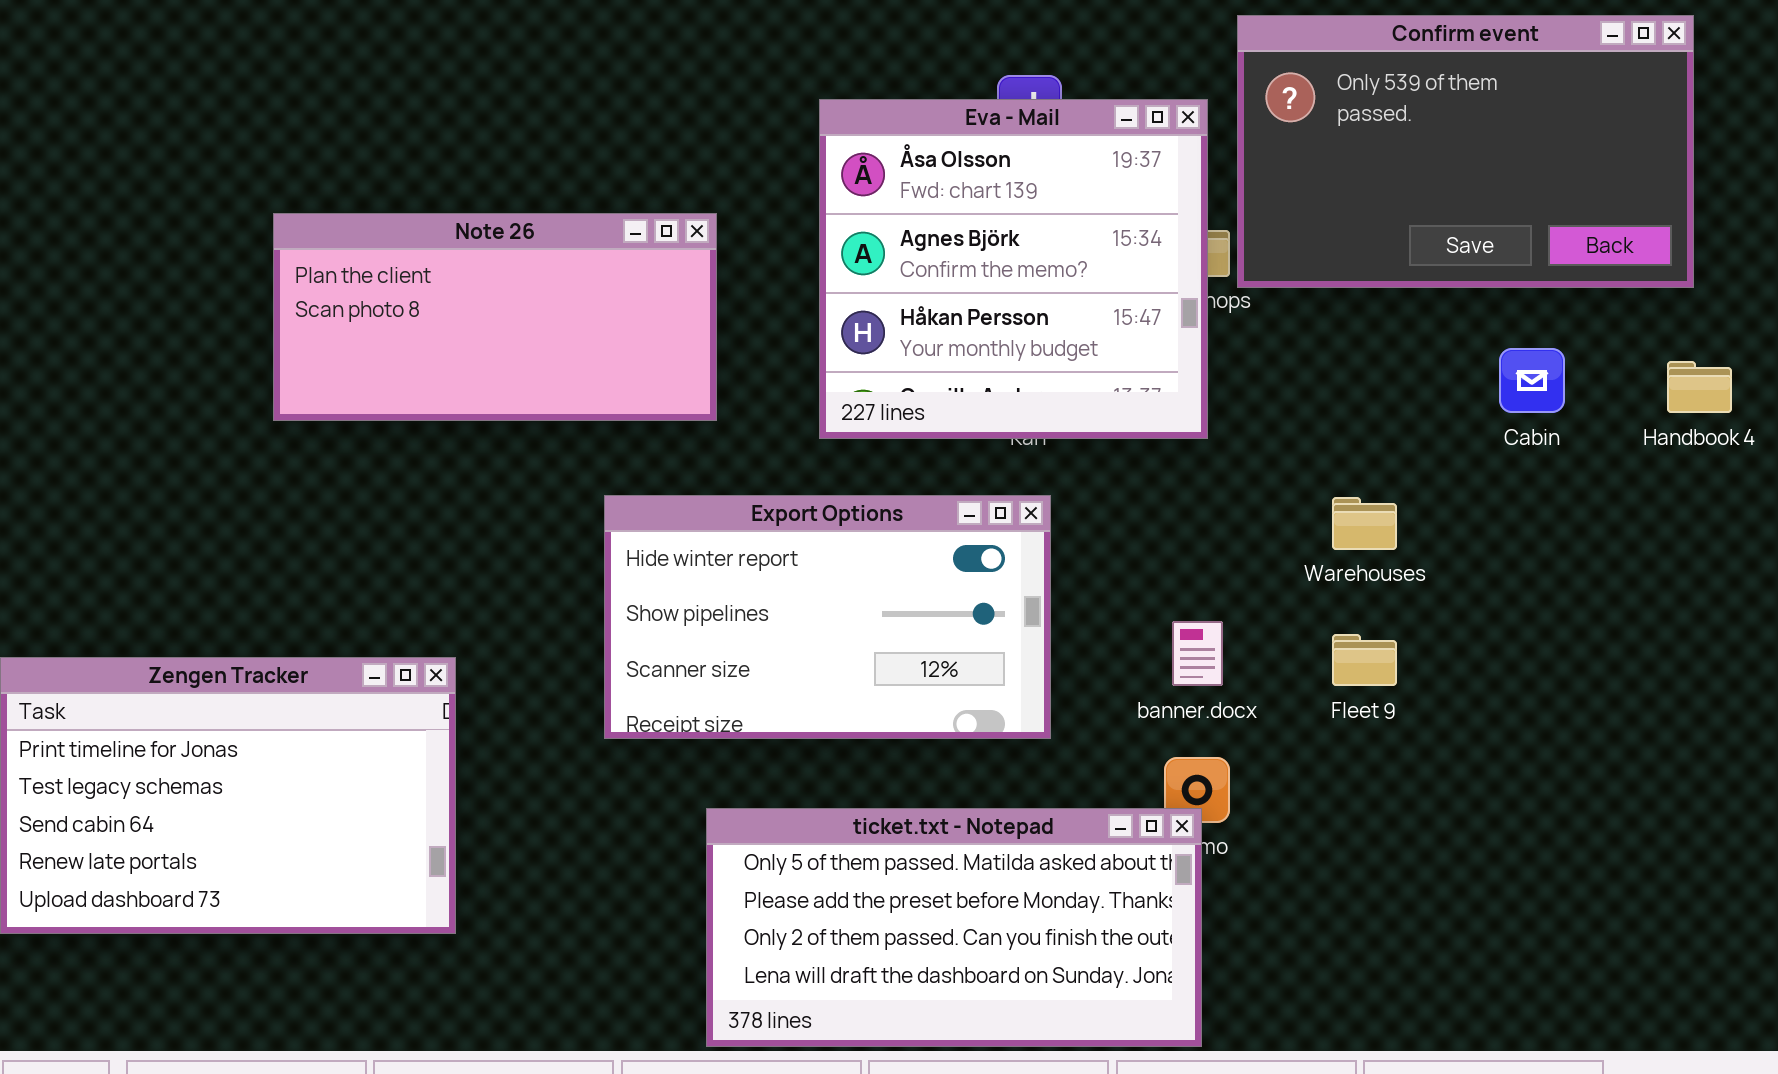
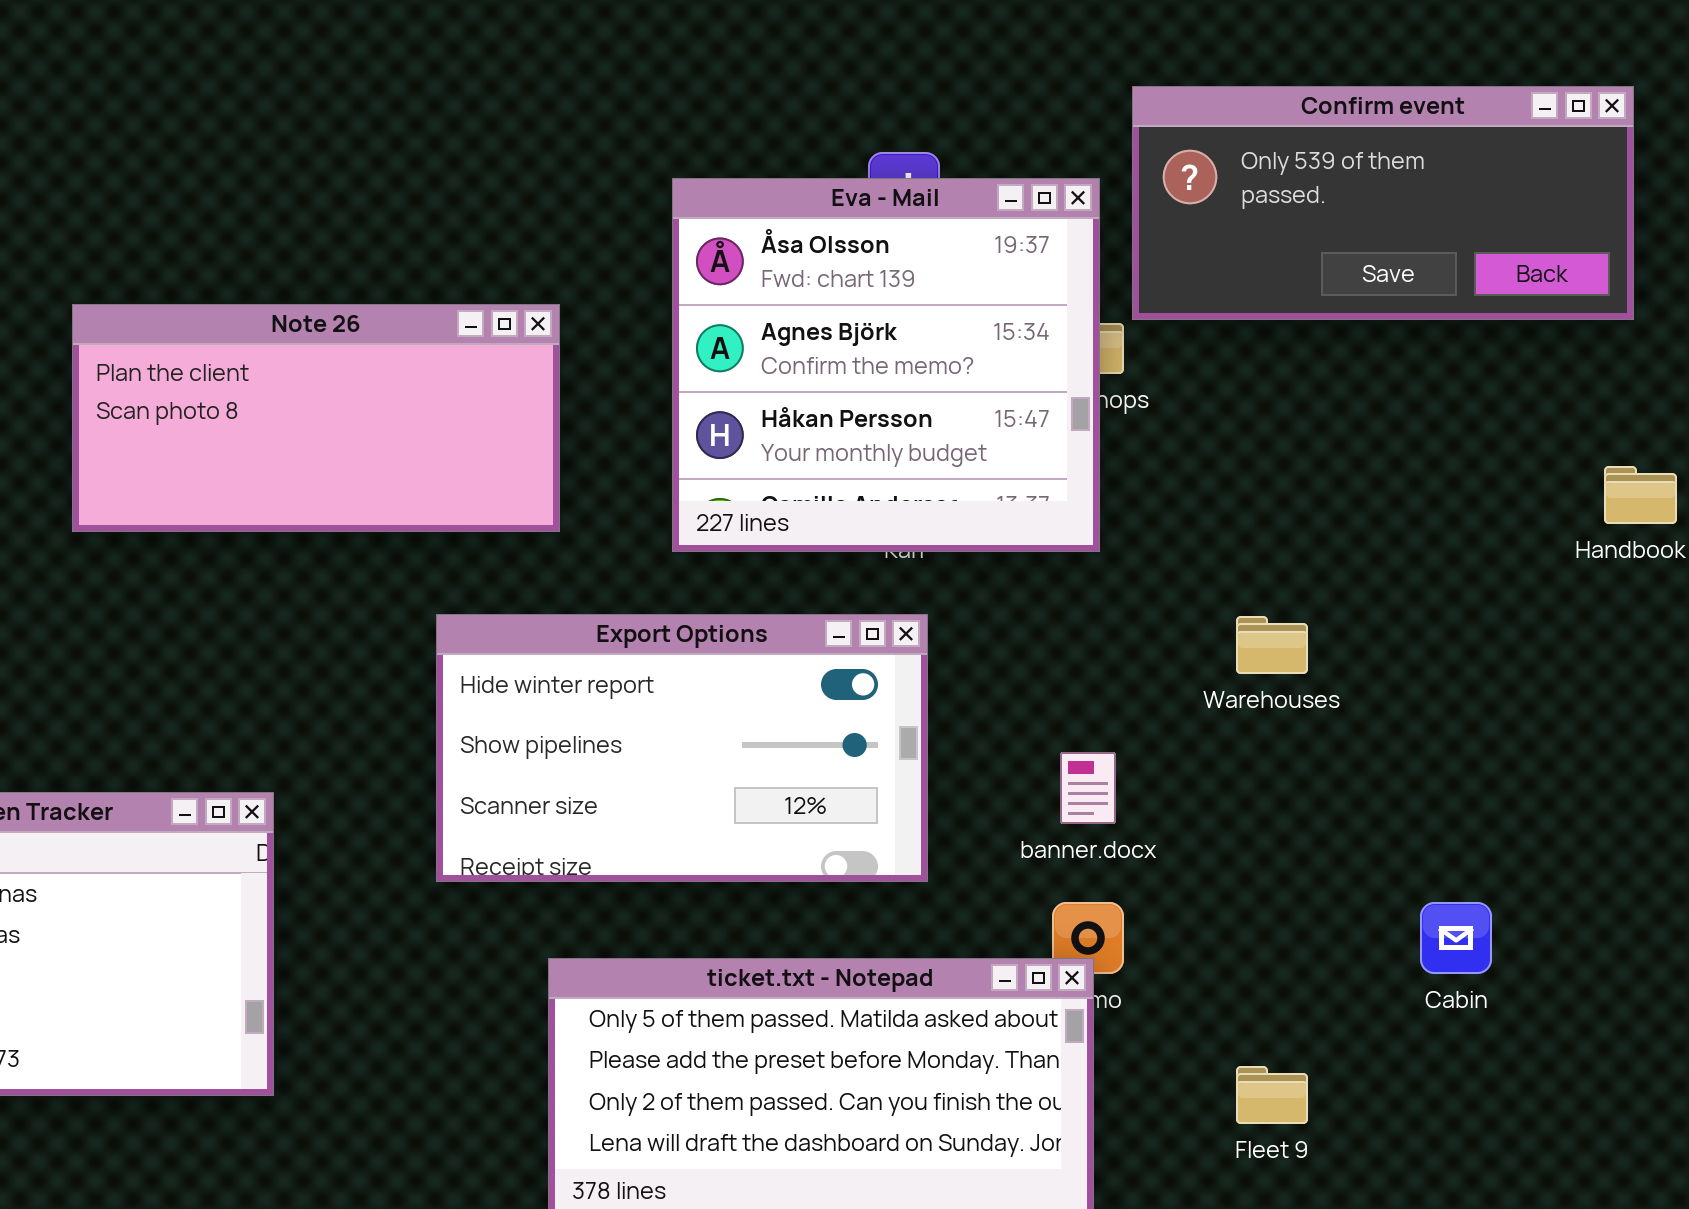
Confirm event: [1237,15,1694,288] -> [1132,86,1634,320], resized
Cabin: [1499,348,1565,413] -> [1420,902,1492,974], moved
Fleet 9: [1332,634,1397,686] -> [1236,1066,1308,1124], moved

